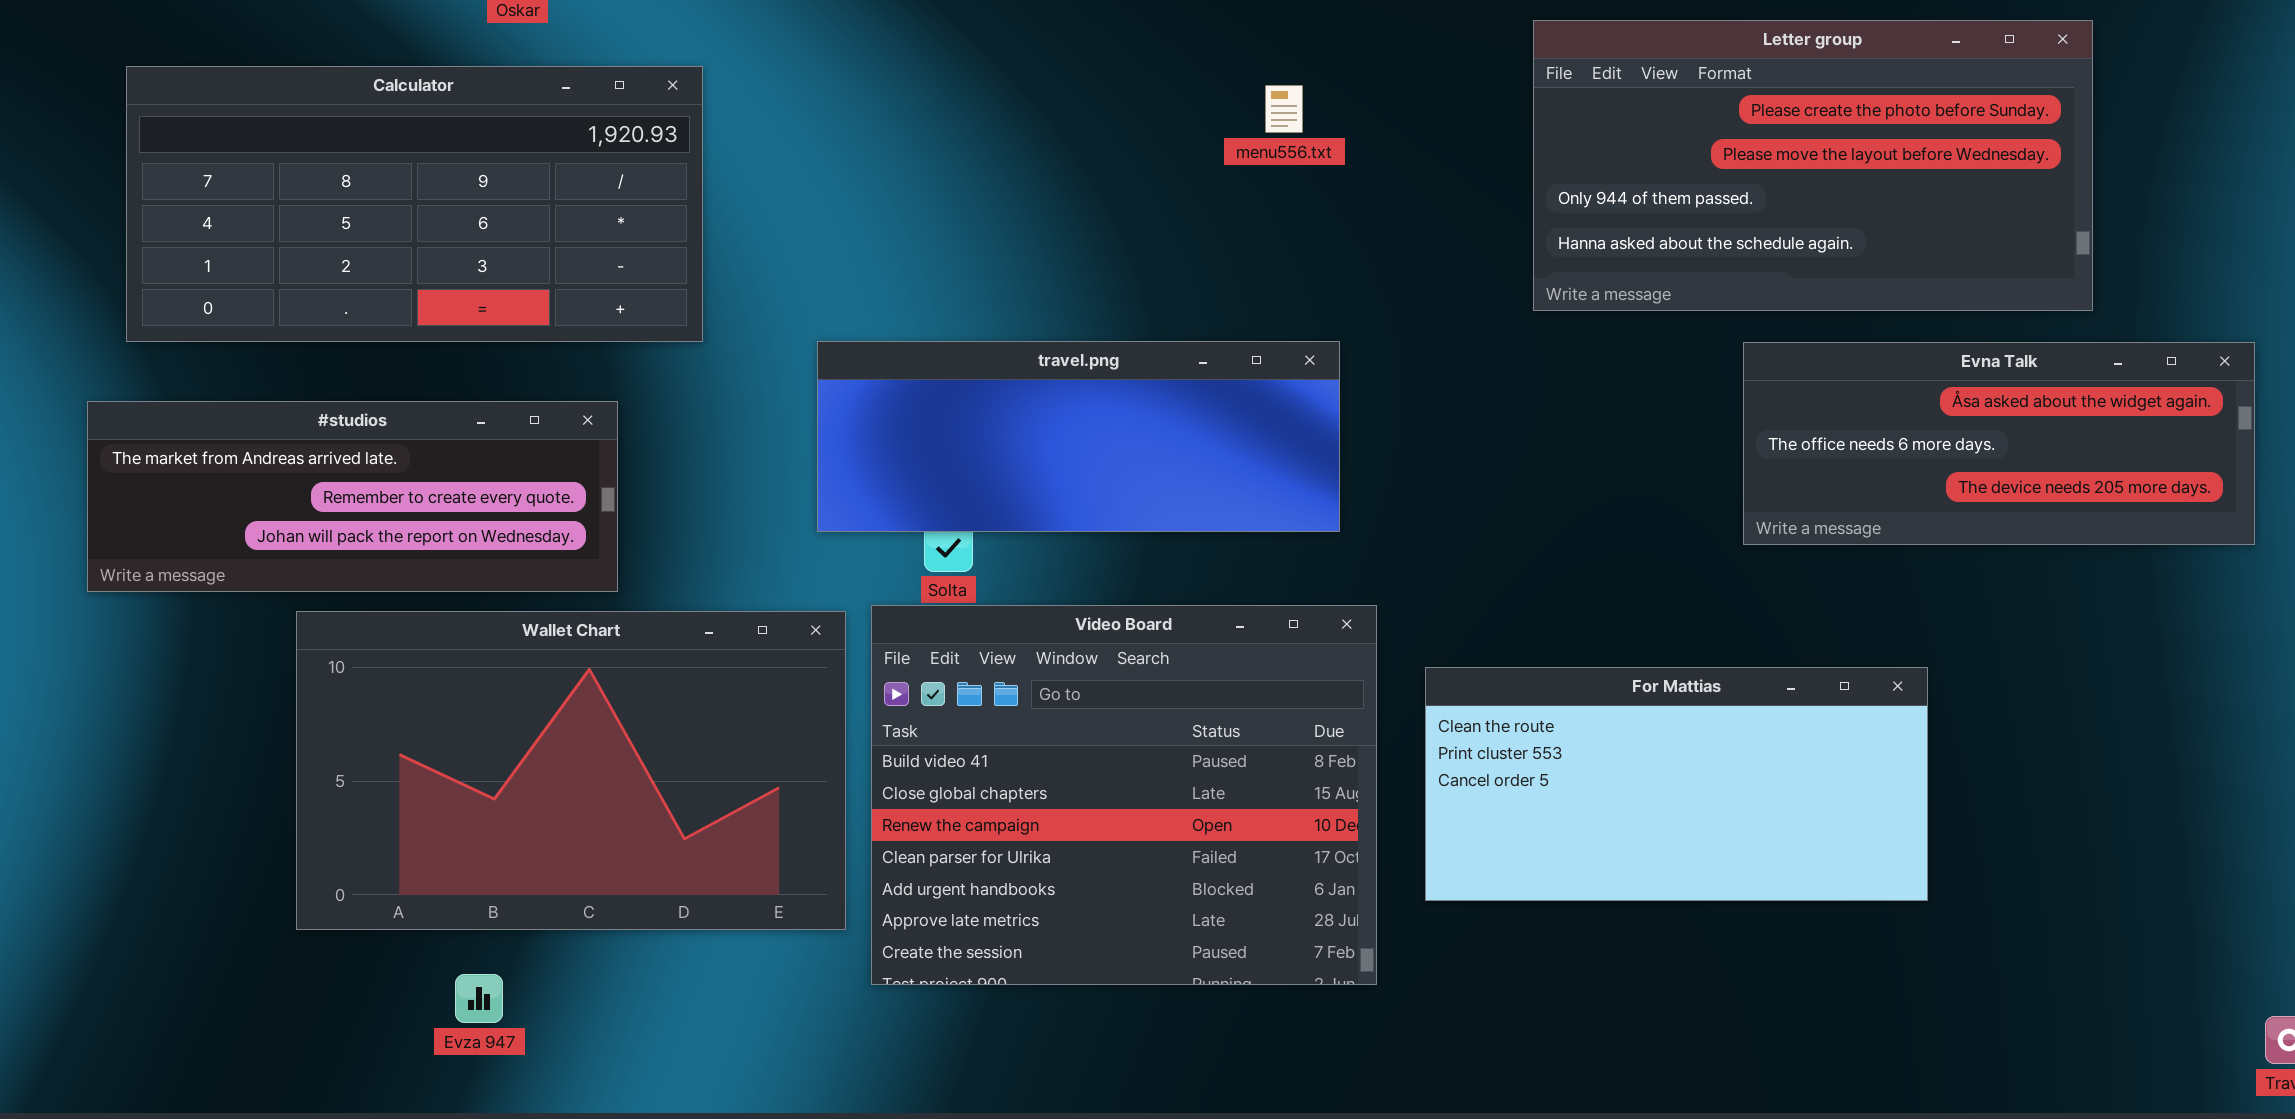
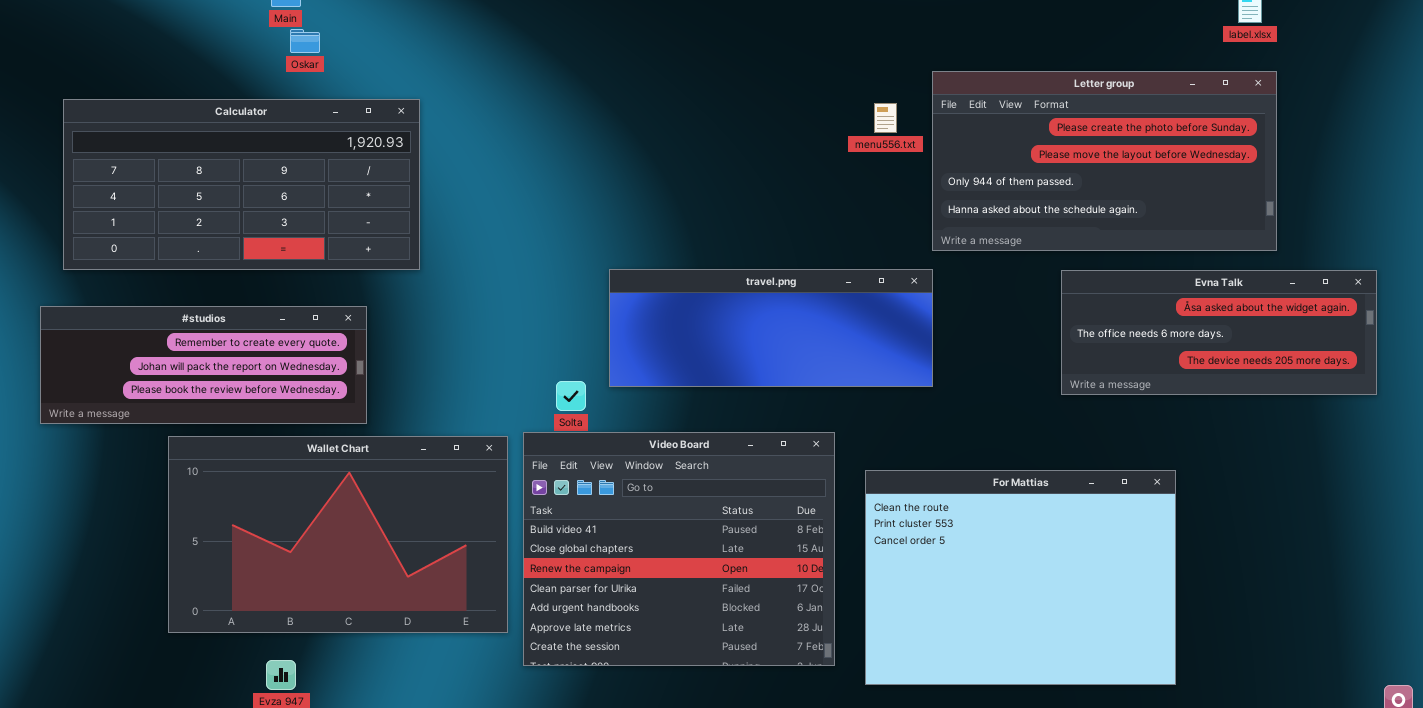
menu556.txt: [1265,85,1303,133] -> [874,103,897,133], moved
travel.png: [817,341,1340,532] -> [609,269,933,387], moved
#studios: [87,401,618,592] -> [40,306,367,424], scrolled down 1 row
For Mattias: [1425,667,1928,901] -> [865,470,1176,685], resized

